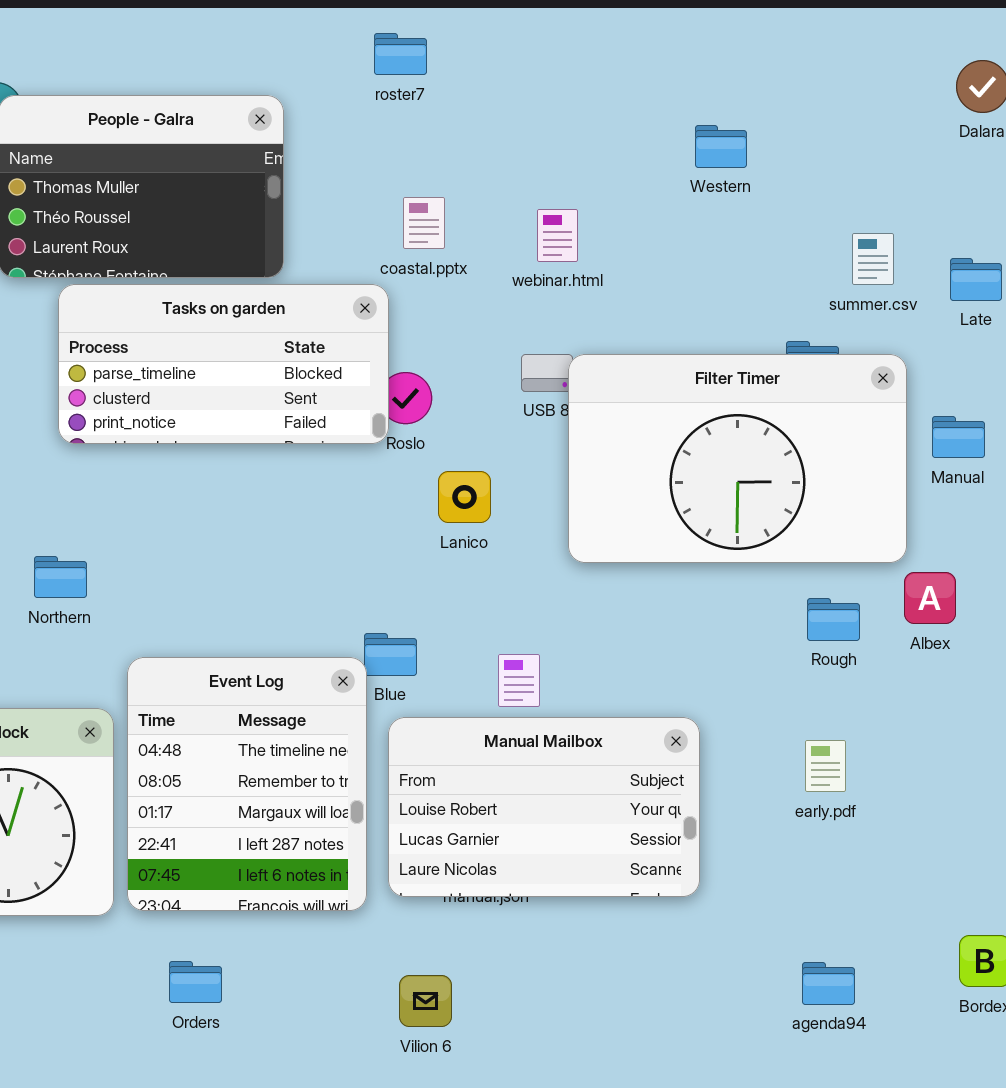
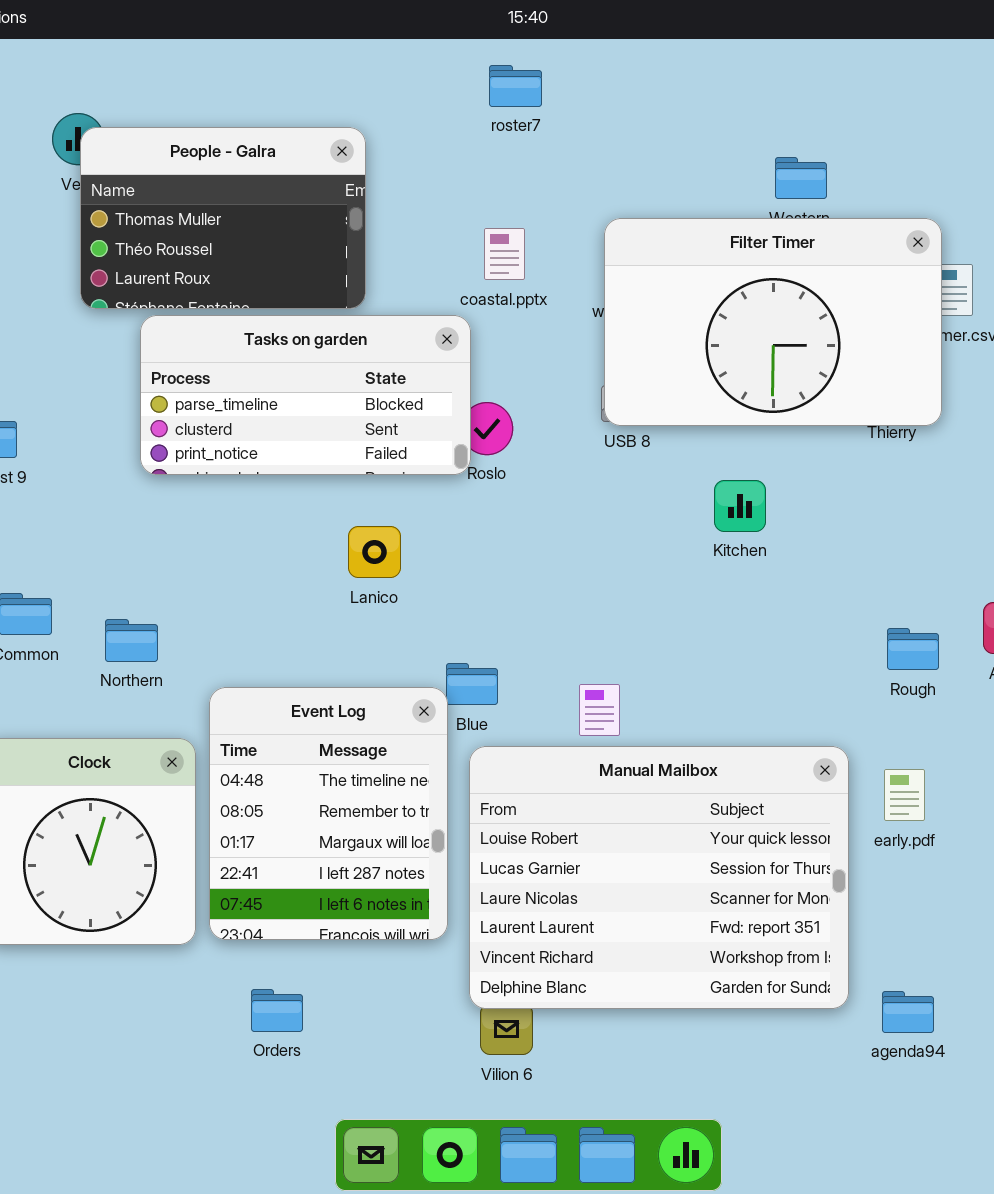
roster7: [374,33,427,75] -> [489,65,542,107], moved
Filter Timer: [568,354,907,563] -> [604,218,942,426], moved
Lanico: [438,471,491,523] -> [348,526,401,578], moved
Northern: [34,556,87,598] -> [105,619,158,662], moved
Manual Mailbox: [388,717,700,897] -> [469,746,849,1009], resized

